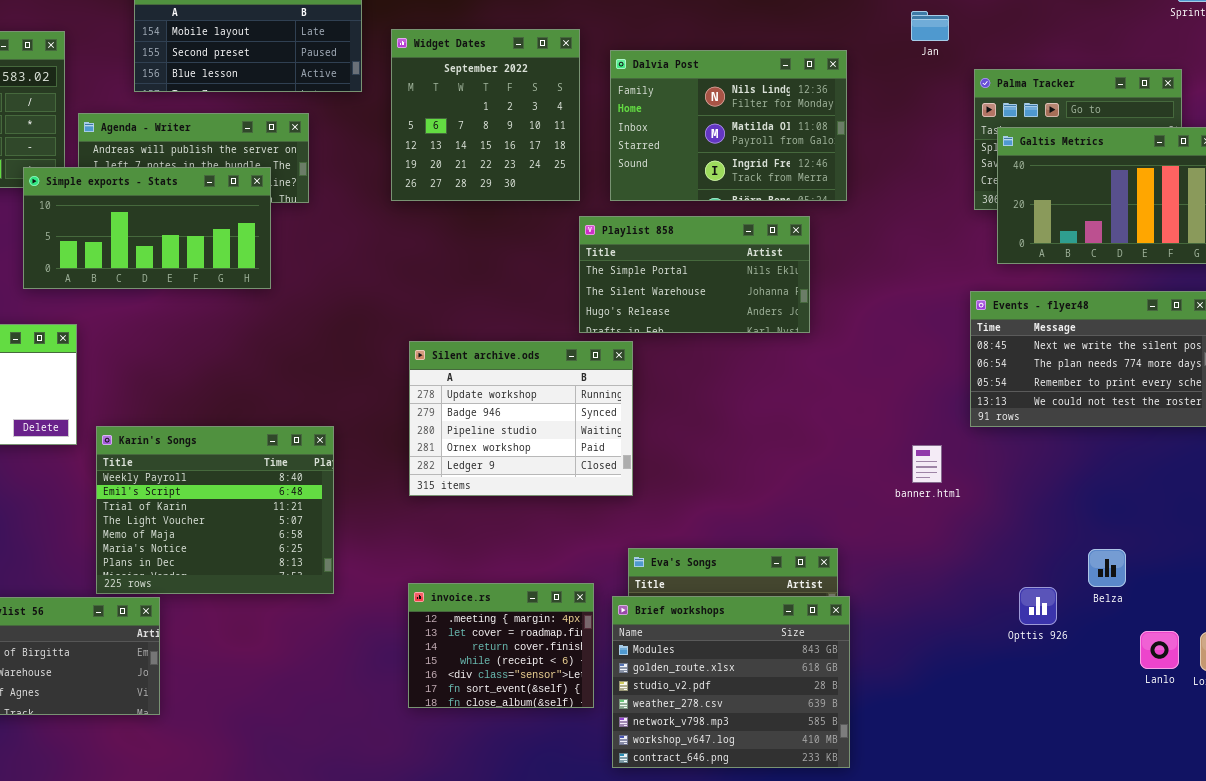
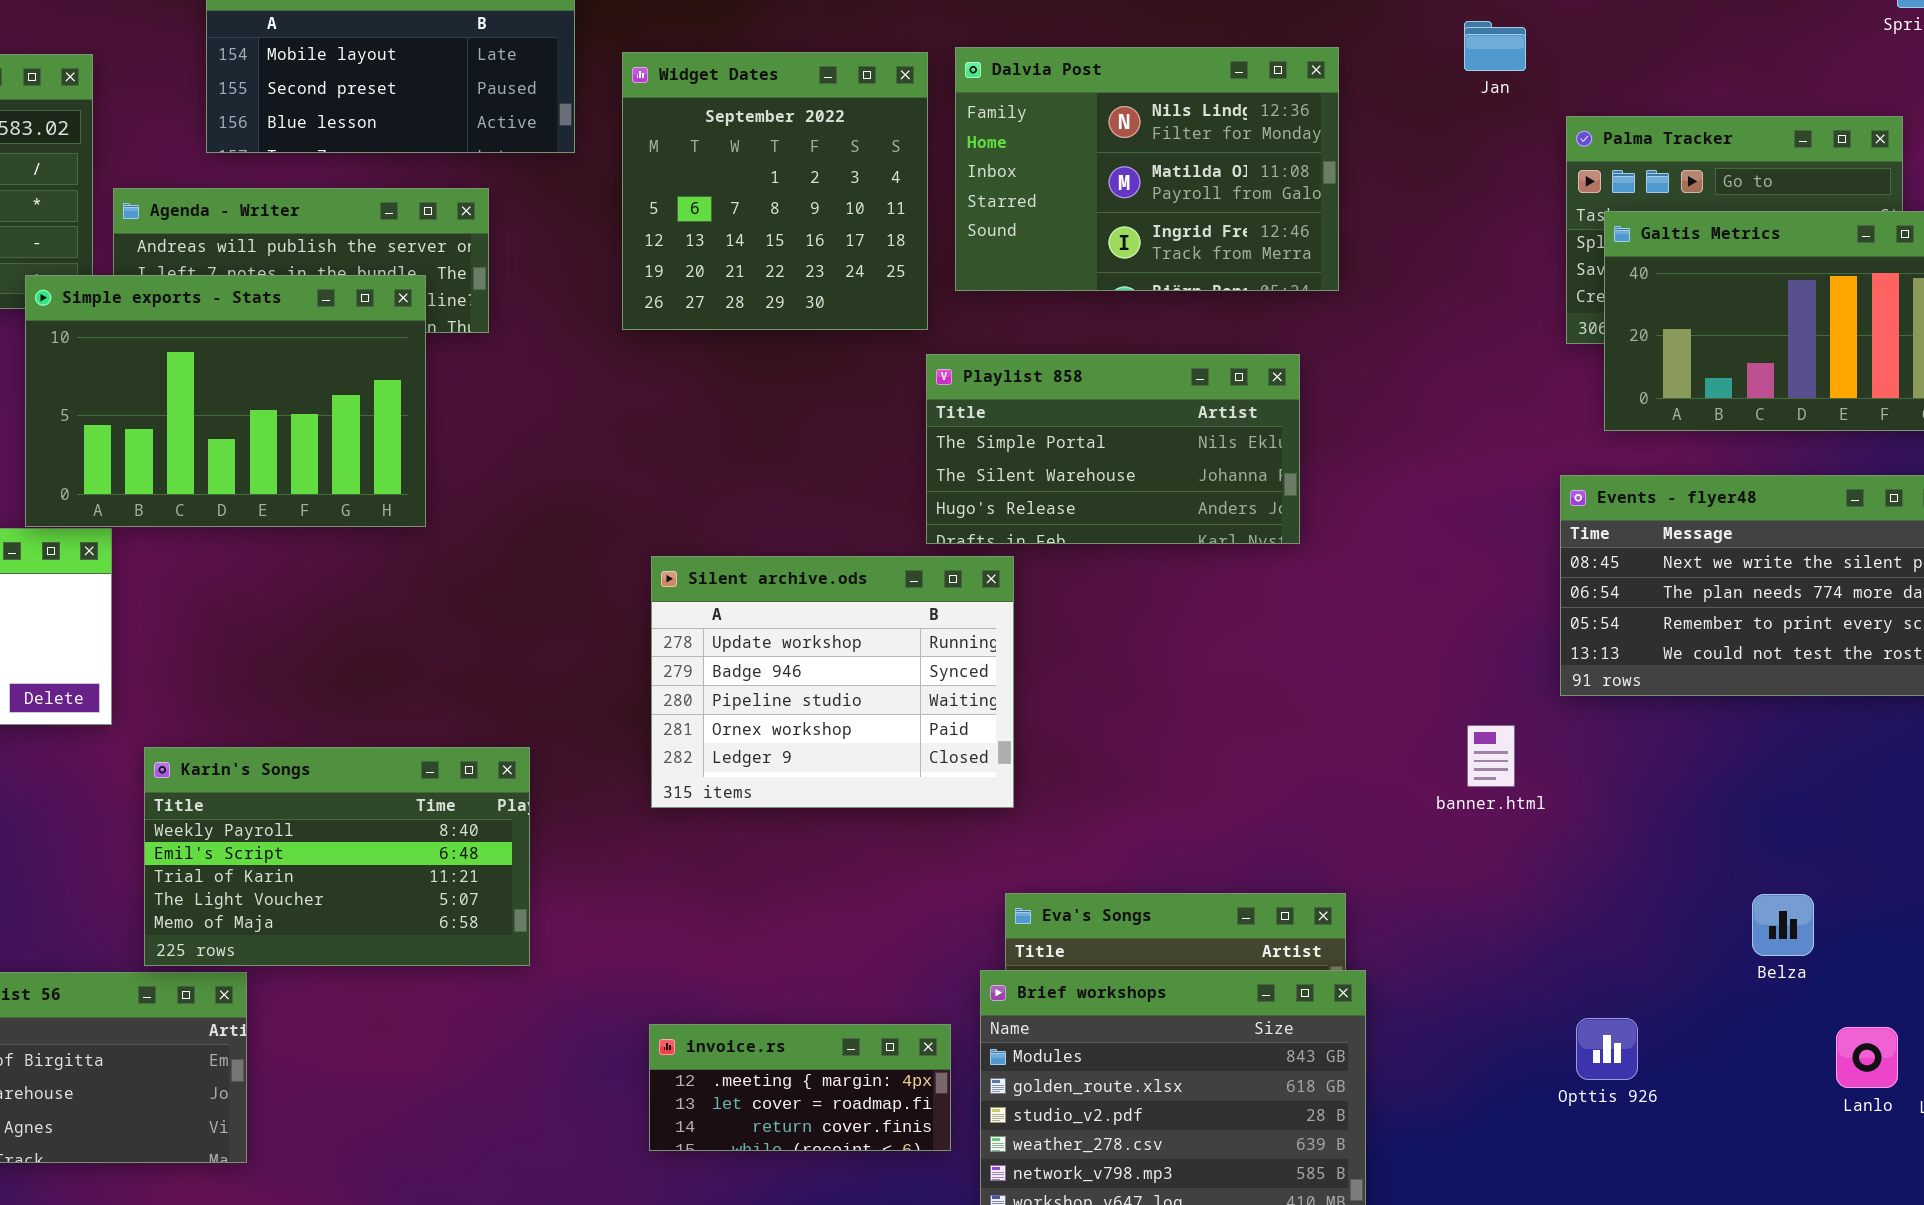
Dalvia Post: [610,50,847,201] -> [955,47,1339,291], moved
Simple exports - Stats: [23,167,271,289] -> [25,275,426,527], resized
Karin's Songs: [96,426,334,594] -> [144,747,530,966], resized
invoice.rs: [408,583,594,708] -> [649,1024,951,1151], resized
Opttis 926: [1019,587,1057,625] -> [1576,1018,1638,1080], moved

